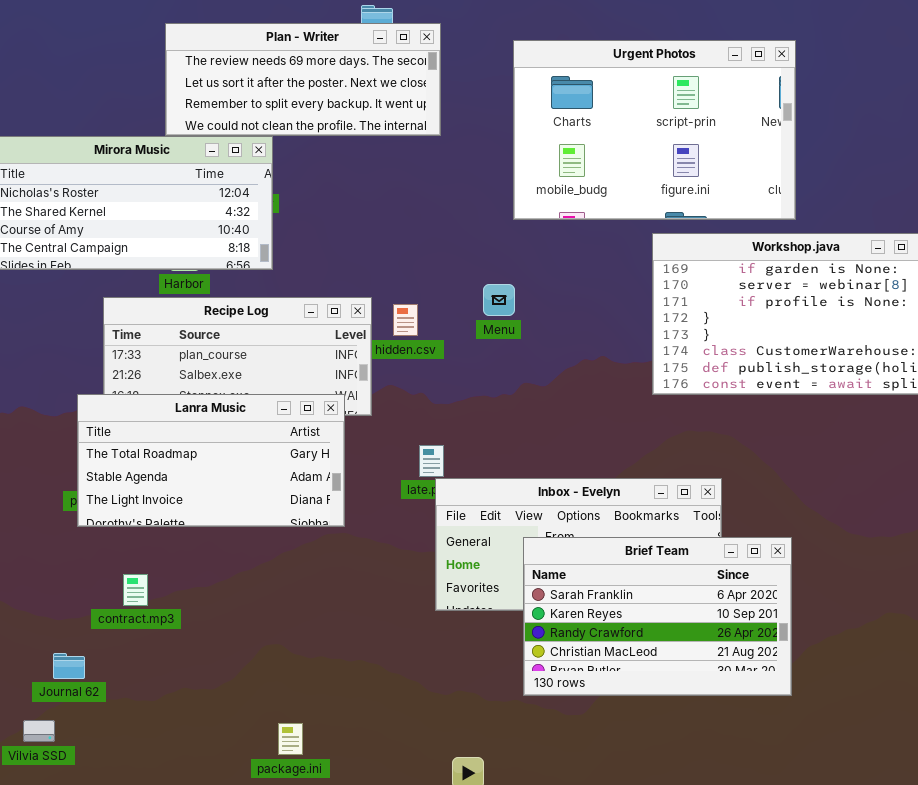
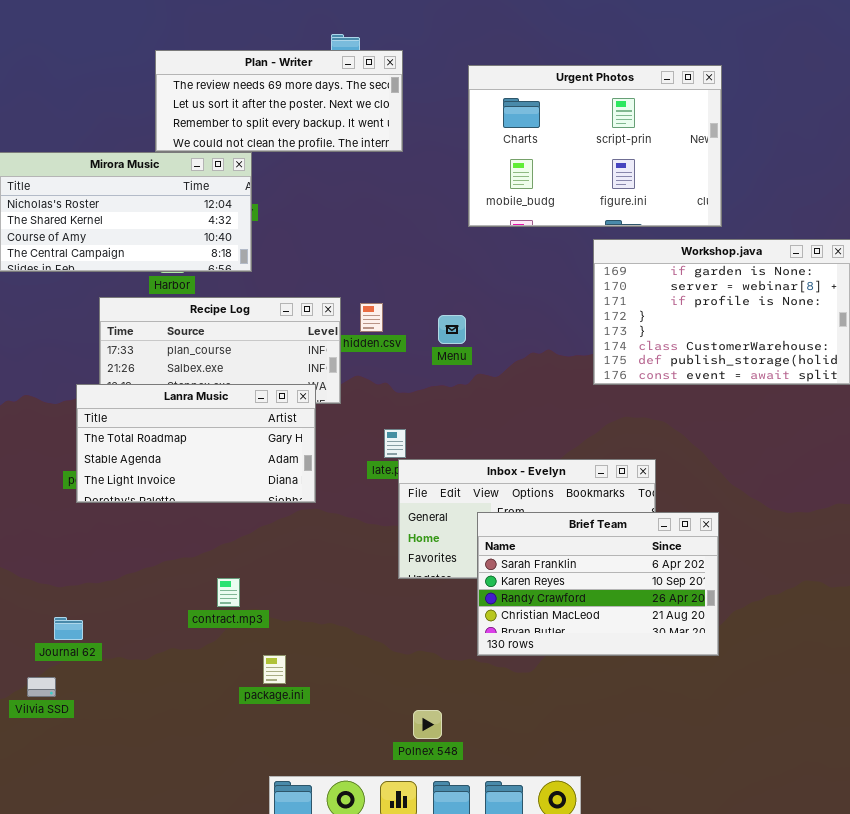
Menu: [483,284,515,316] -> [438,315,466,344], moved
contract.mp3: [123,574,148,606] -> [217,578,240,607], moved
package.ini: [278,723,303,755] -> [263,655,286,684], moved

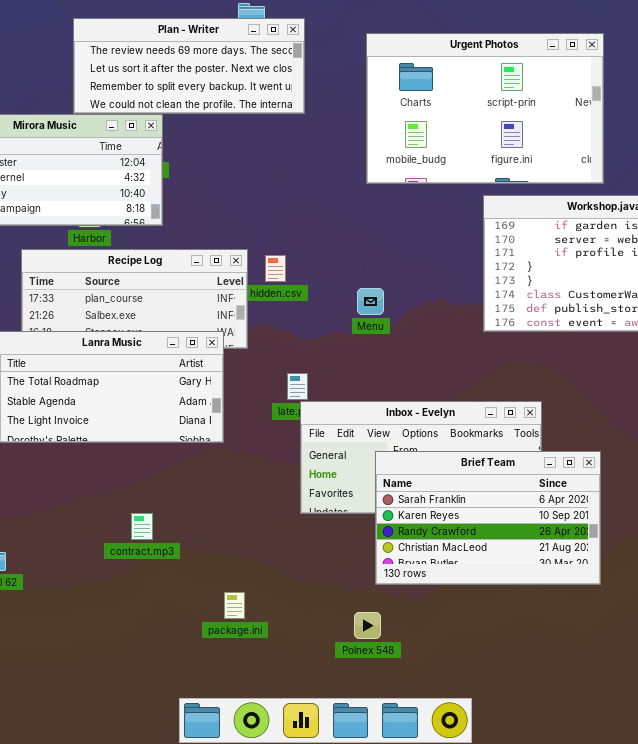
Menu: [438,315,466,344] -> [357,288,384,315], moved
package.ini: [263,655,286,684] -> [224,592,245,619], moved
Polnex 548: [413,710,442,739] -> [354,612,381,639], moved

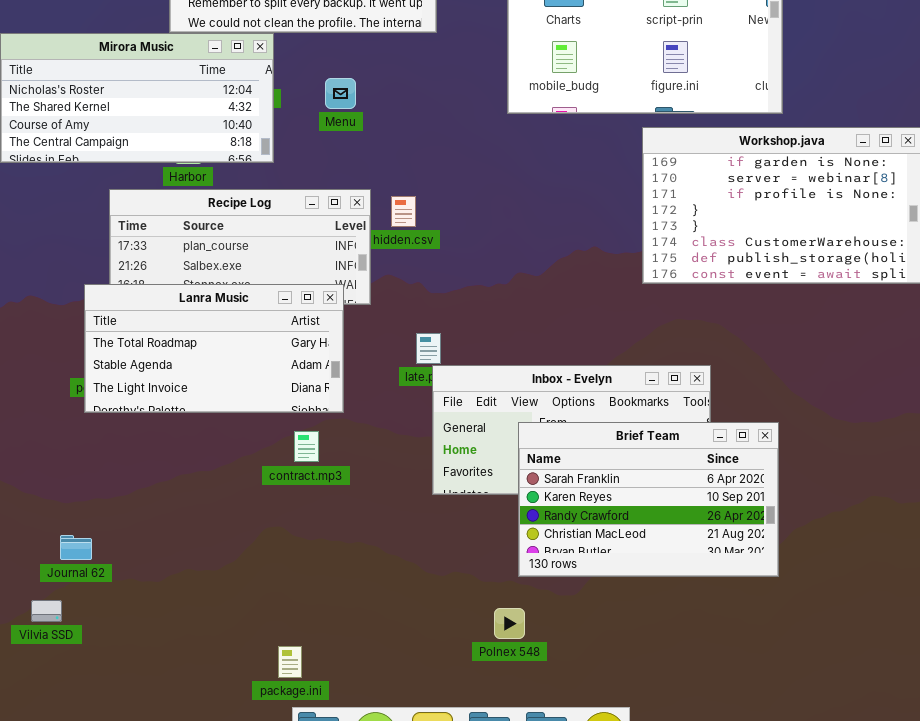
Menu: [357,288,384,315] -> [325,78,356,109], moved
contract.mp3: [131,513,153,540] -> [294,431,319,462], moved
package.ini: [224,592,245,619] -> [278,646,302,678], moved

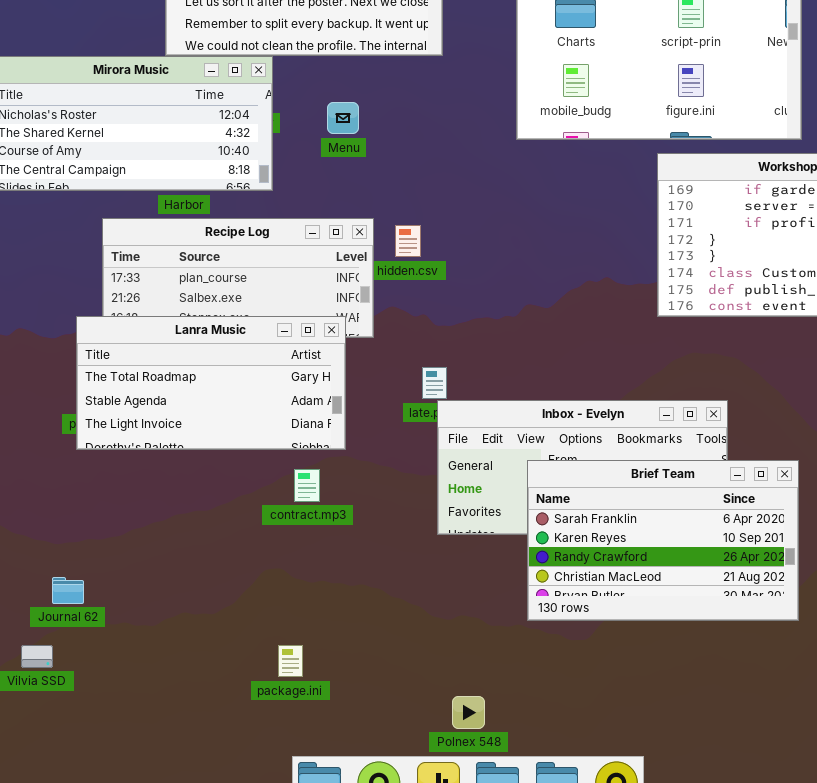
Polnex 548: [494,608,525,639] -> [452,696,485,729], moved
package.ini: [278,646,302,678] -> [278,645,303,677], moved

